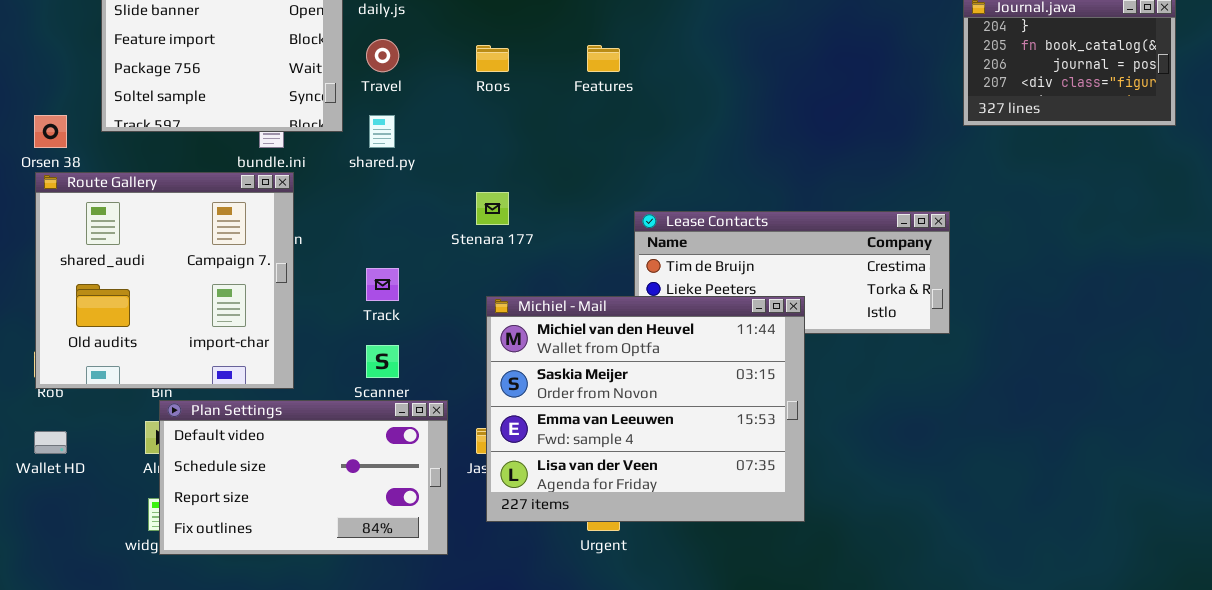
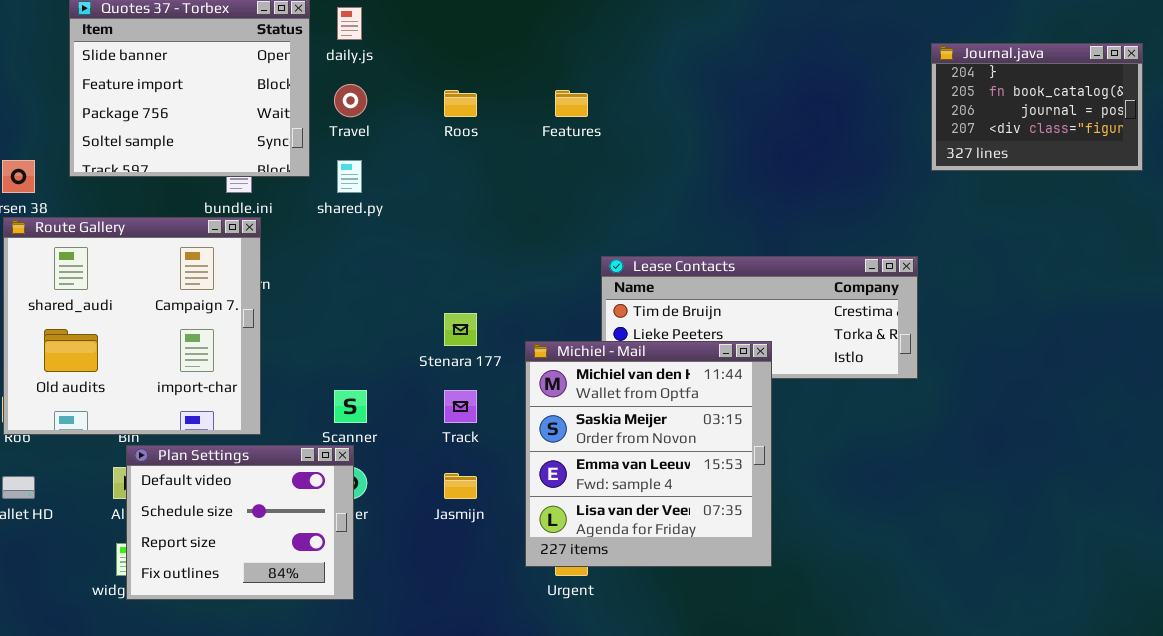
Stenara 177: [476,192,509,225] -> [444,313,477,346], moved
Track: [366,268,399,301] -> [444,390,477,423], moved
Michiel - Mail: [486,296,805,522] -> [525,341,772,567], resized
Plan Settings: [159,400,448,555] -> [126,445,354,600], resized

